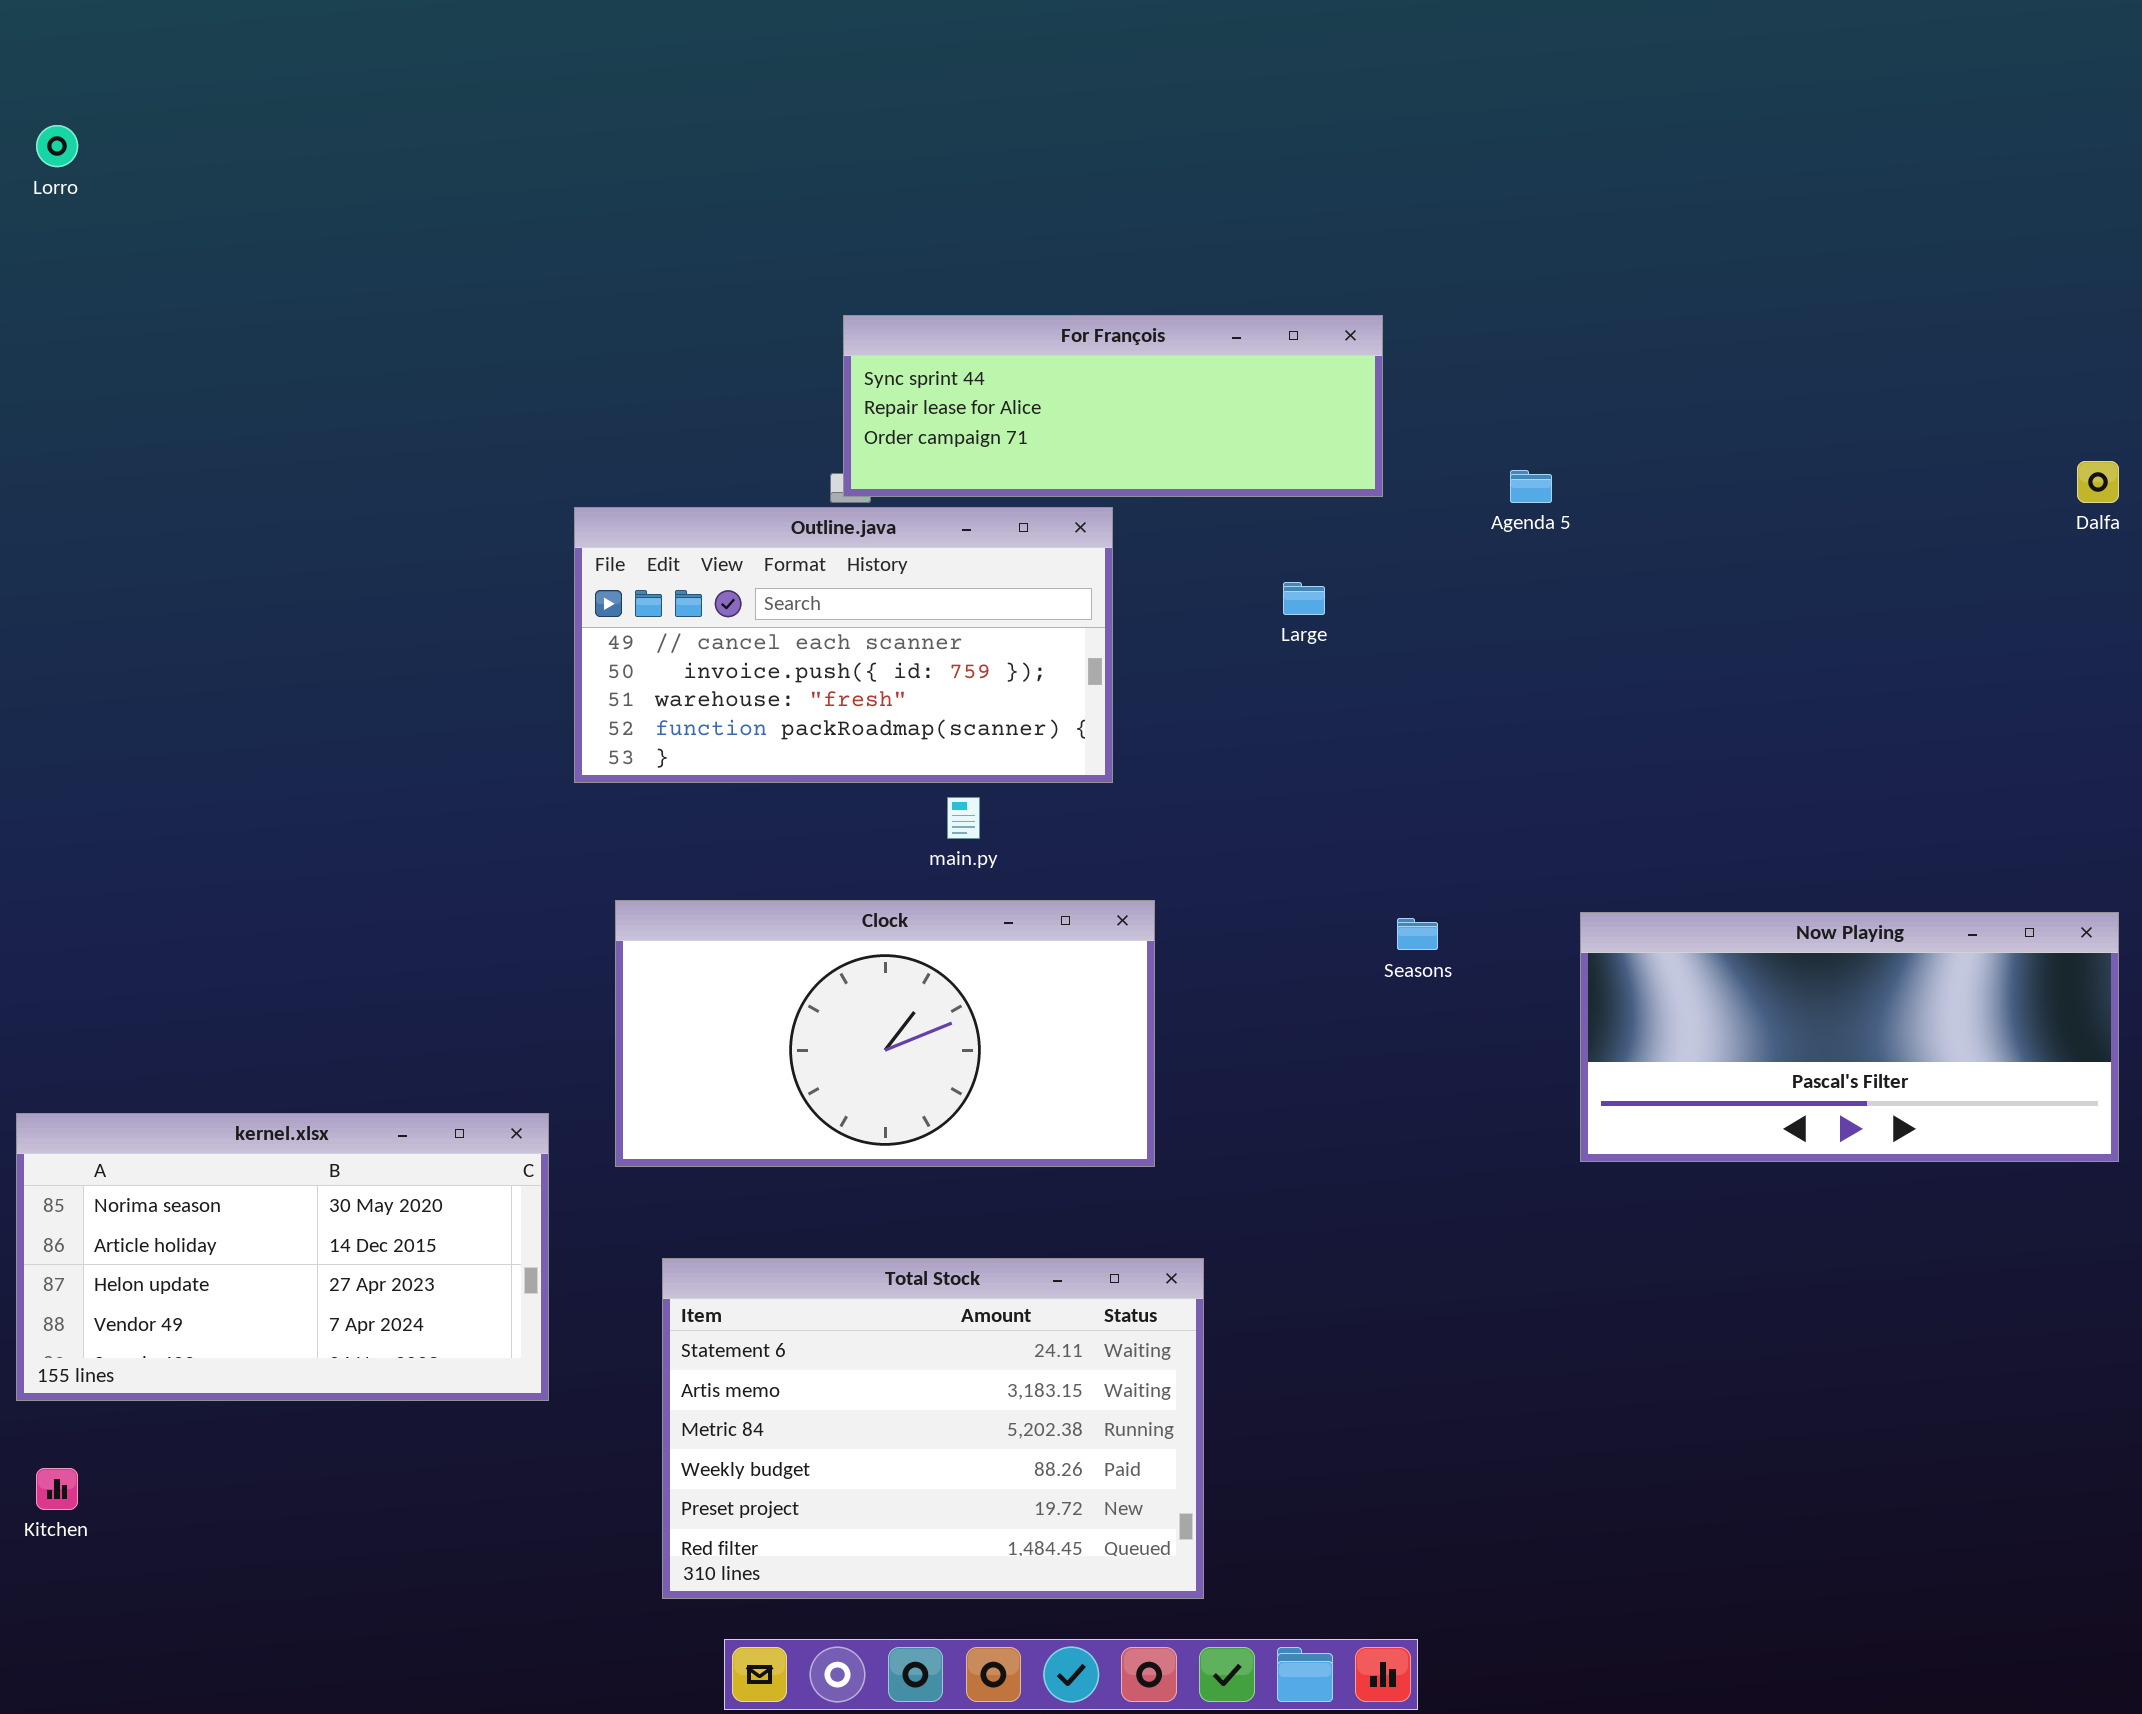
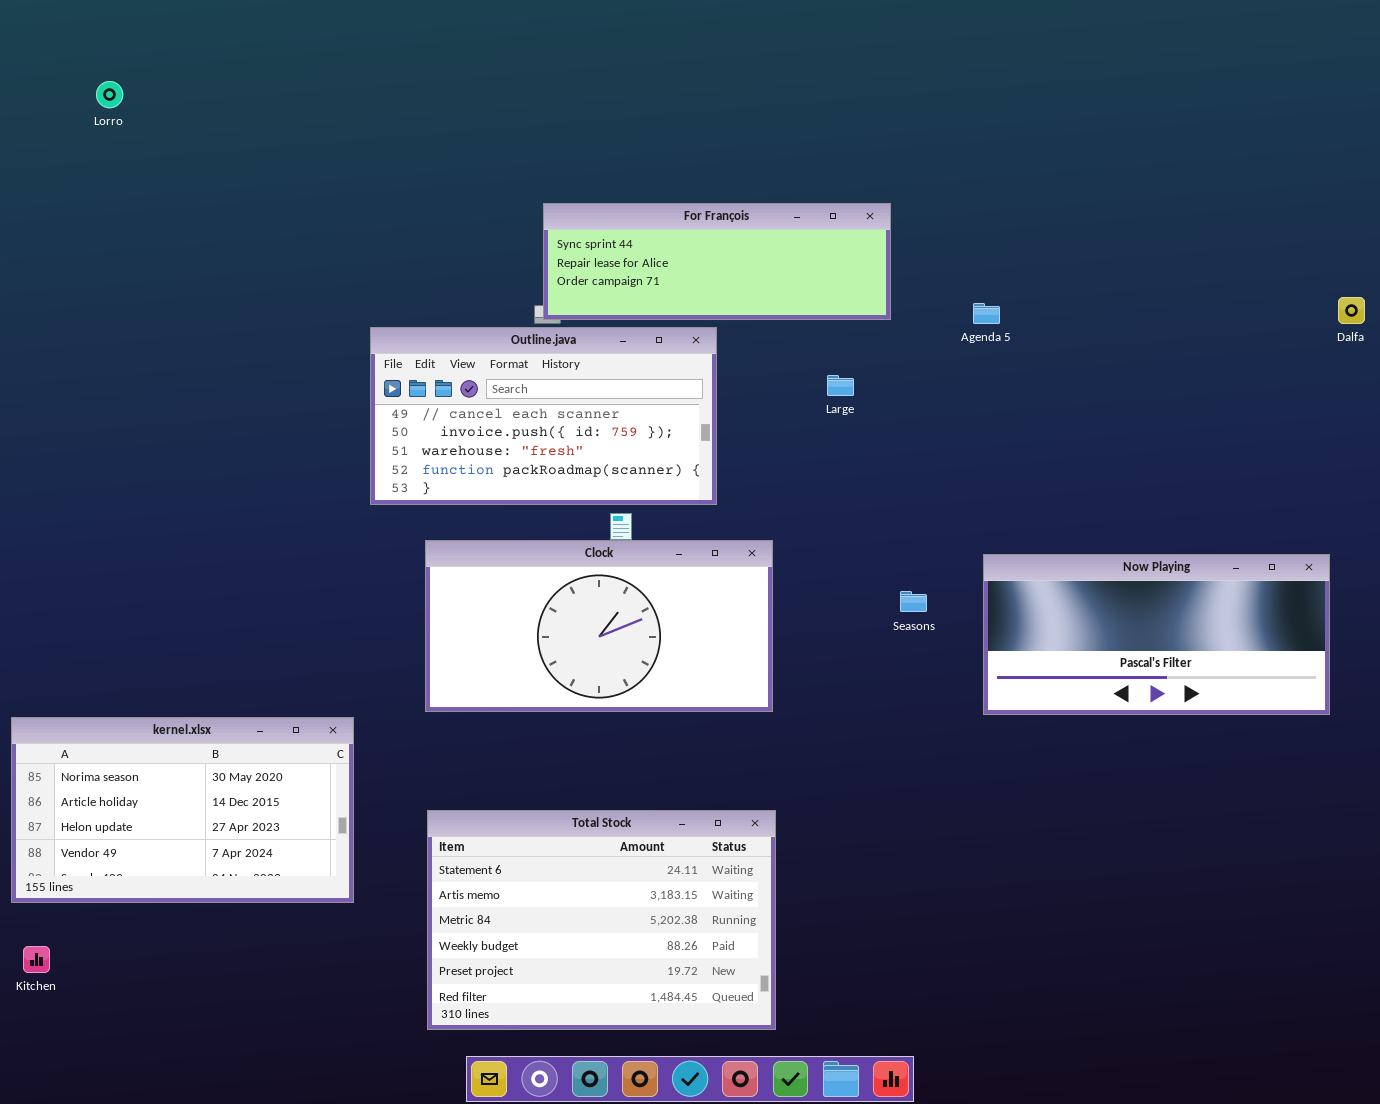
Lorro: [36,125,78,167] -> [96,81,123,108], moved
Clock: [615,900,1155,1167] -> [425,540,773,712], moved
Now Playing: [1580,912,2119,1162] -> [983,554,1330,715], moved

